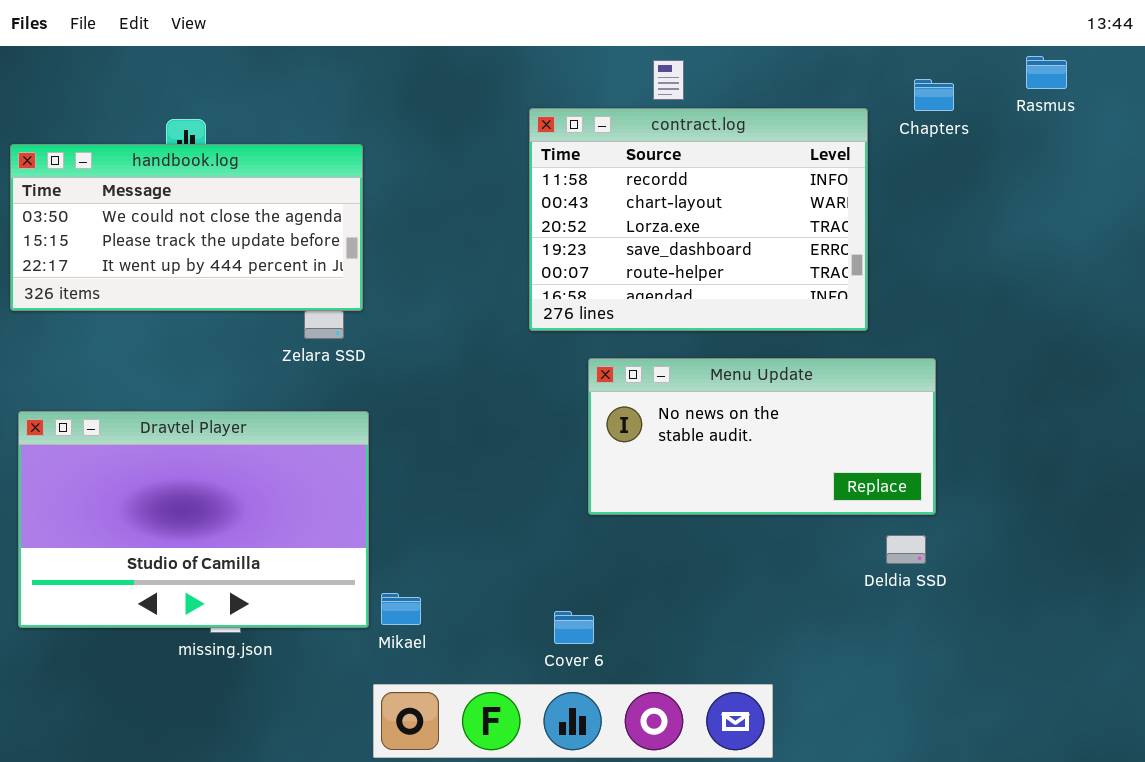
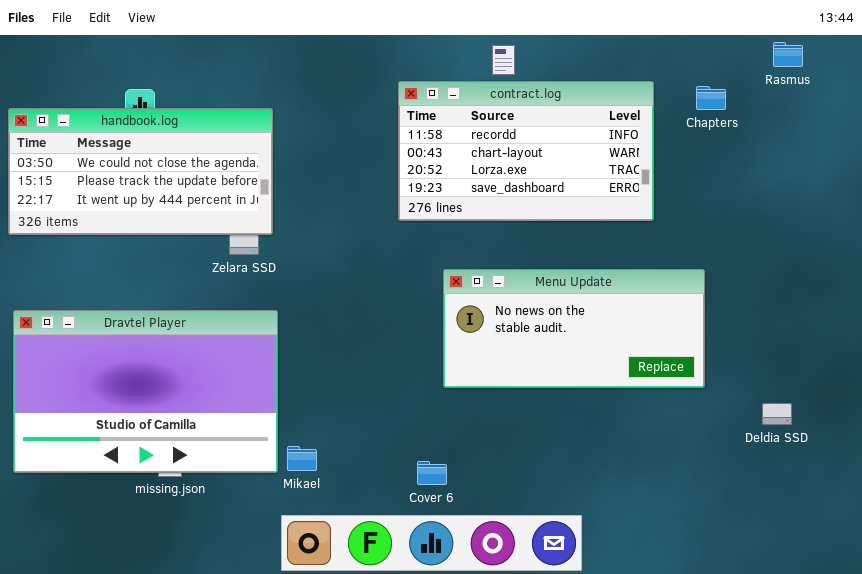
Chapters: [914,79,954,111] -> [696,86,726,110], moved
contract.log: [529,108,868,331] -> [398,81,654,221], resized
Deldia SSD: [886,535,926,564] -> [762,403,792,425], moved

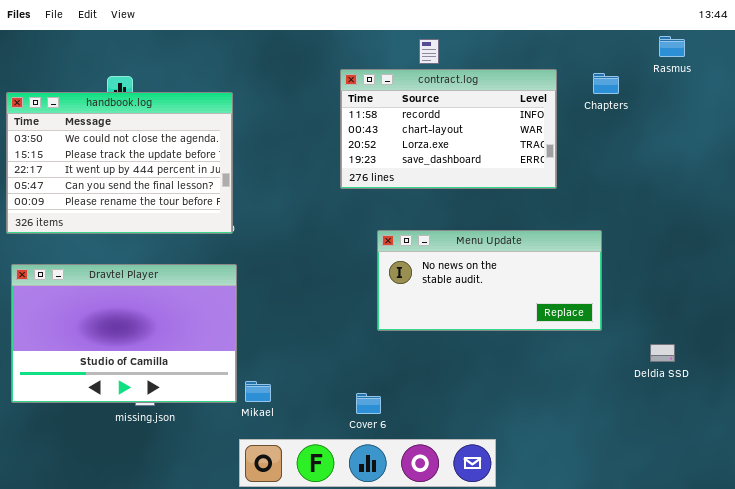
handbook.log: [8,108,273,235] -> [6,92,233,234], resized

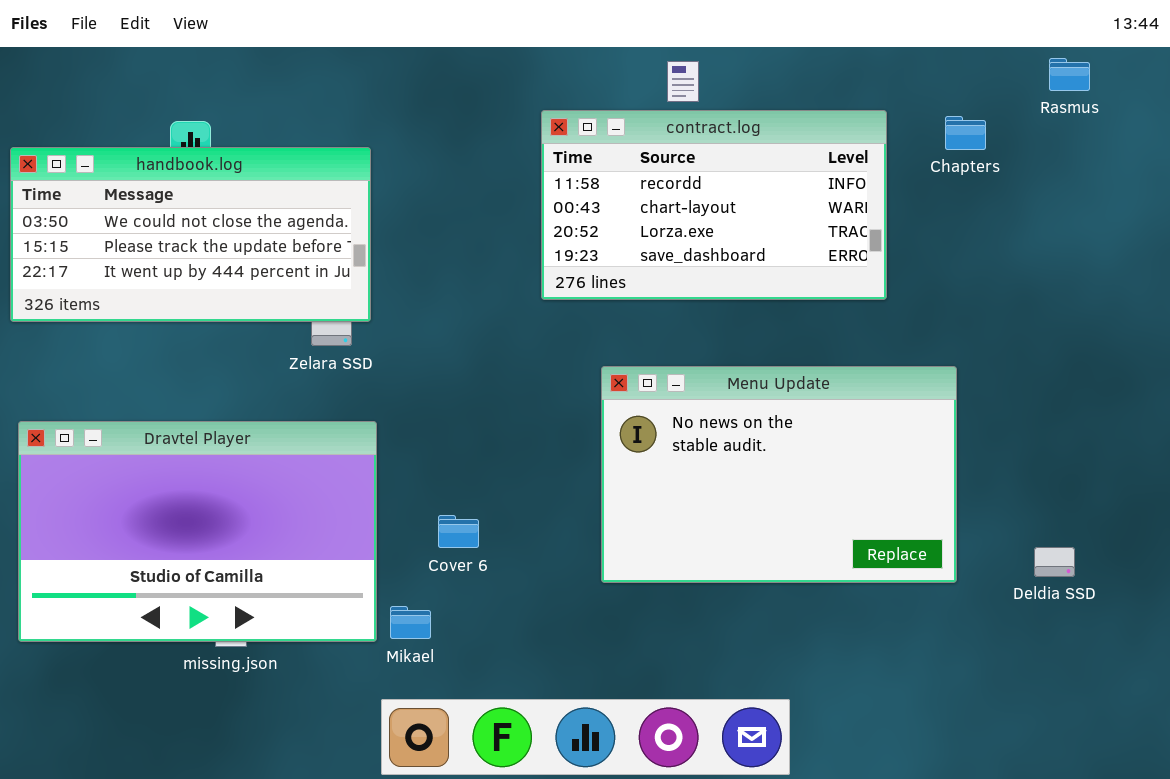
handbook.log: [6,92,233,234] -> [10,147,371,322], resized
Menu Update: [377,230,602,331] -> [601,366,957,583], resized
Cover 6: [356,393,381,414] -> [438,515,479,548], moved

